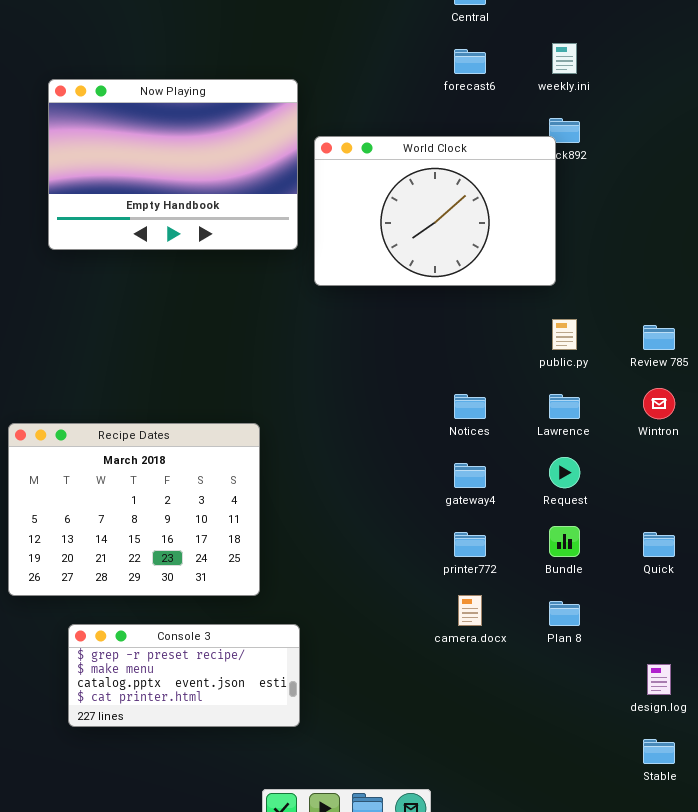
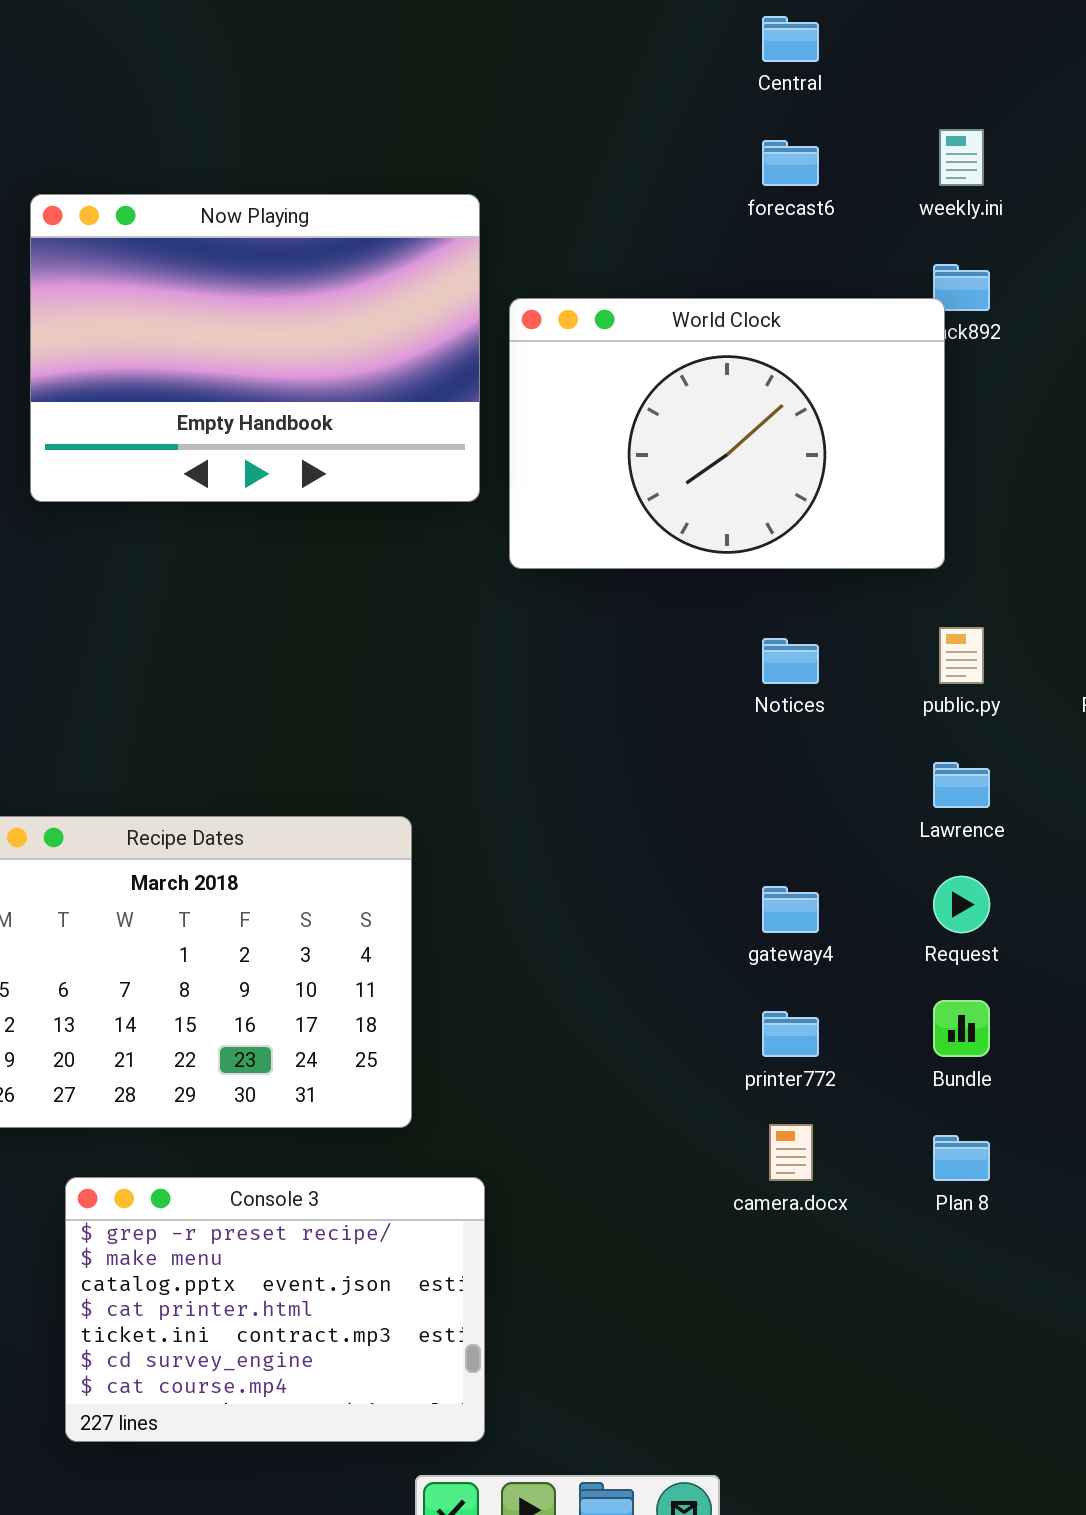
Notices: [454,394,486,419] -> [762,638,819,684], moved
Console 3: [68,624,300,727] -> [65,1177,485,1442], resized

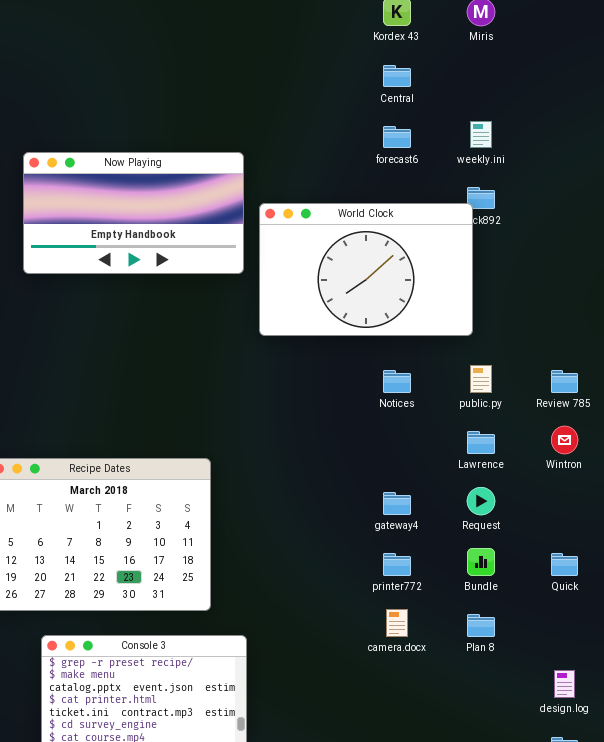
Now Playing: [30,194,480,502] -> [23,152,244,274], resized

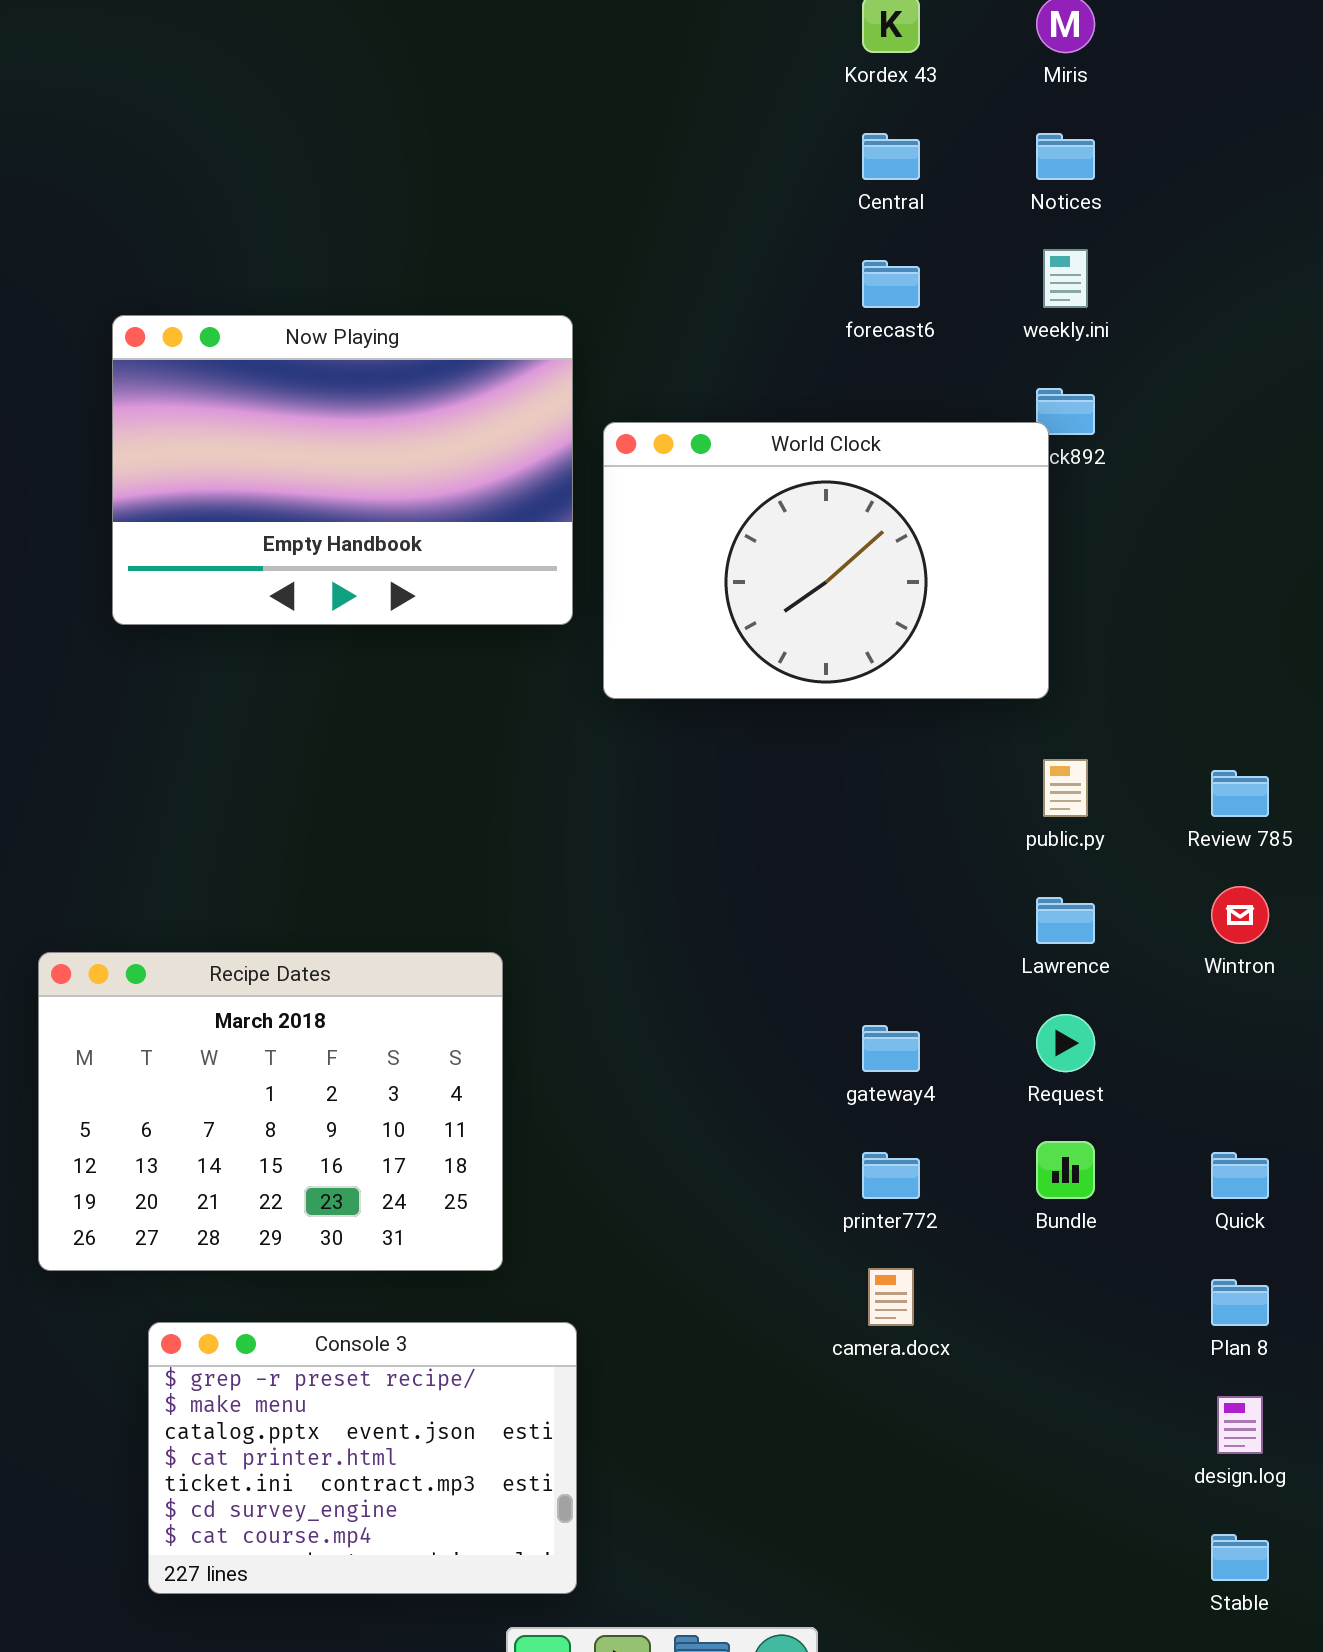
Now Playing: [23,152,244,274] -> [112,315,573,625], resized
Notices: [383,370,411,393] -> [1036,133,1095,180], moved
Plan 8: [467,614,495,637] -> [1211,1279,1269,1326], moved

